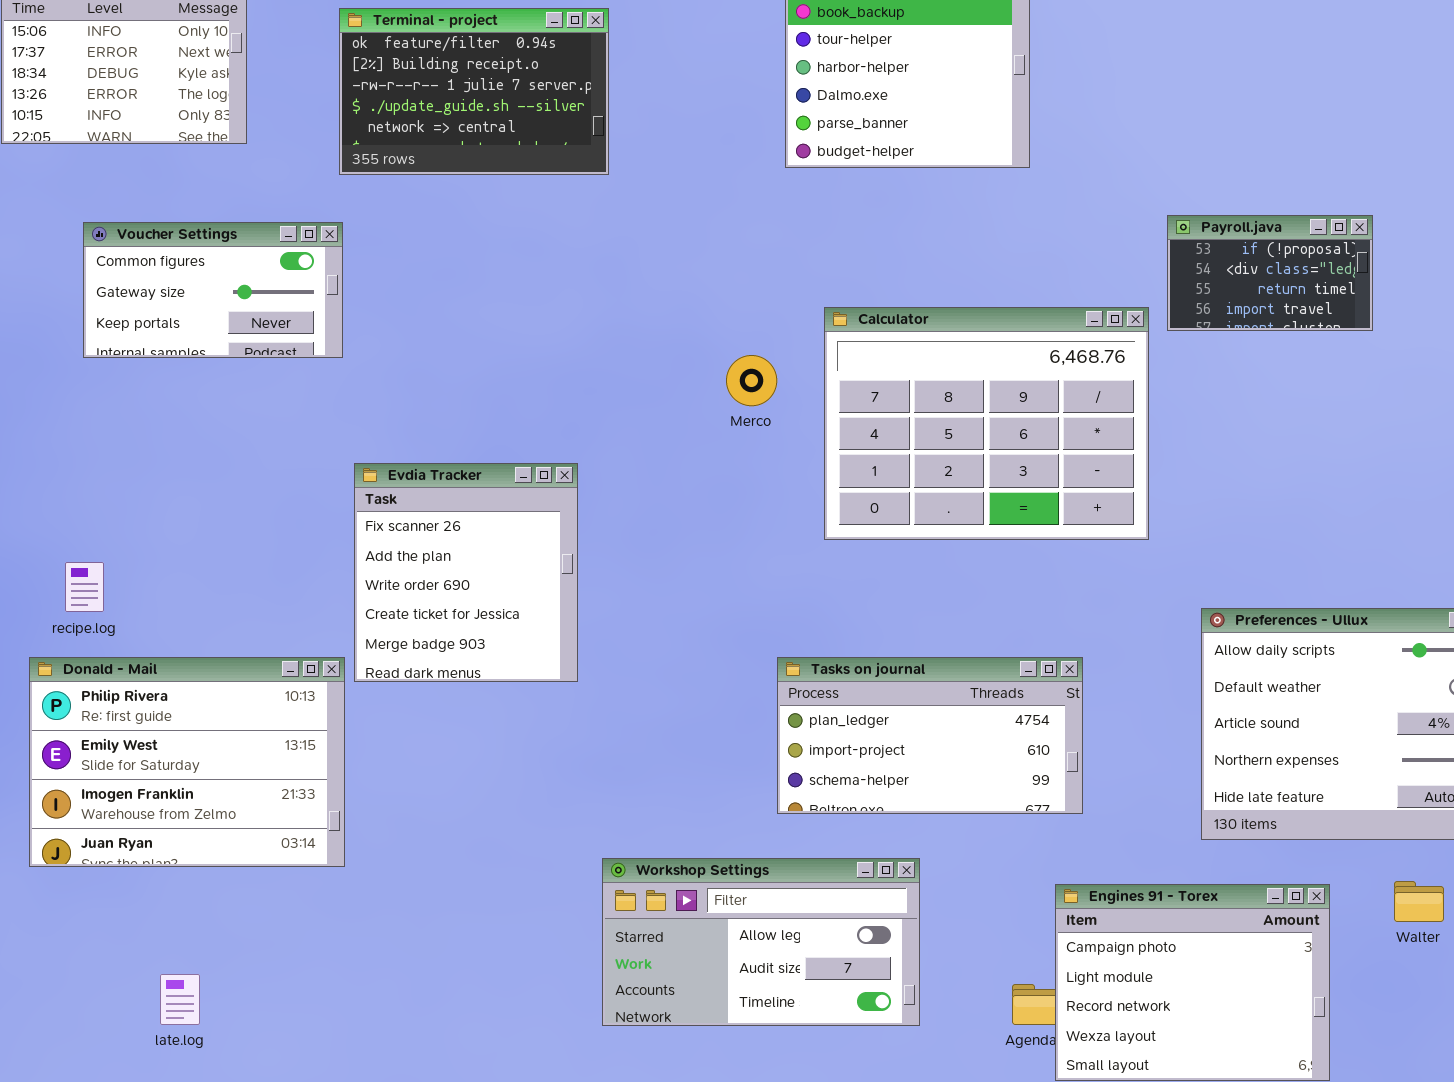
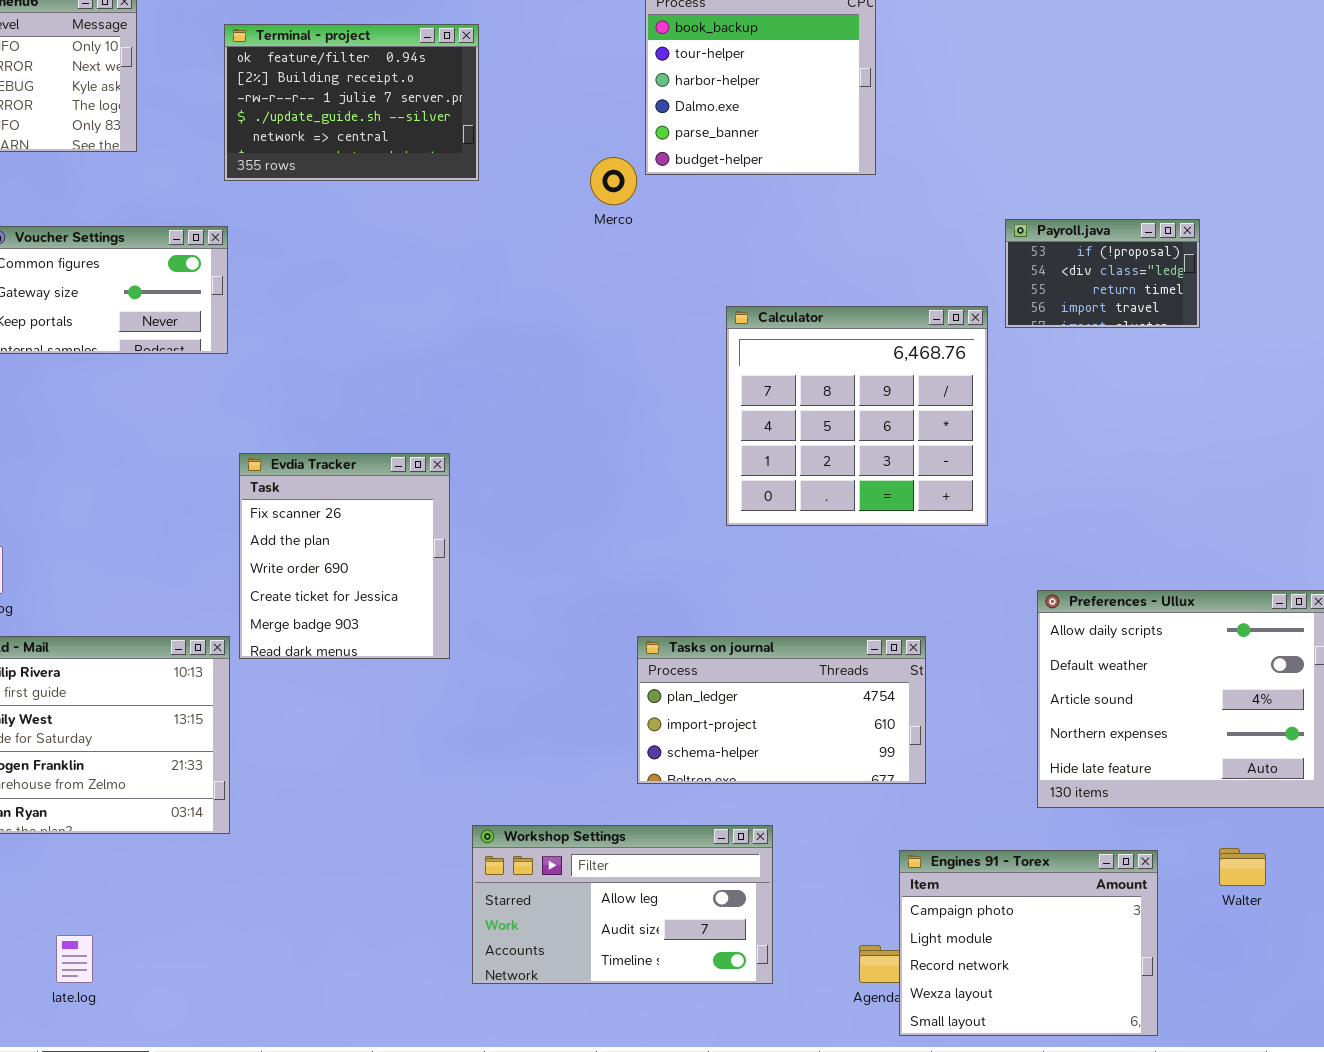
Calculator: [824,307,1149,540] -> [726,306,988,526], resized
Merco: [726,355,777,406] -> [590,157,637,205], moved

